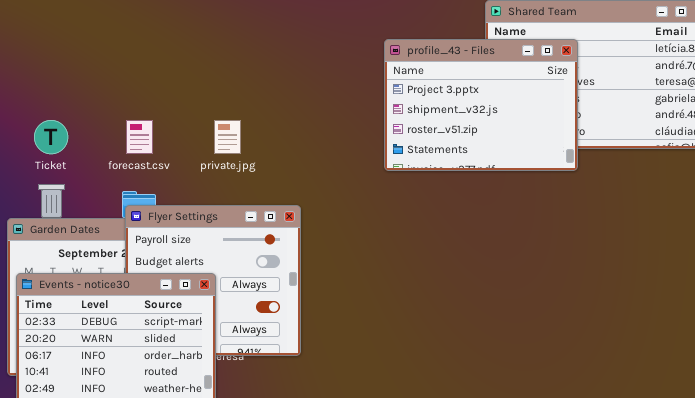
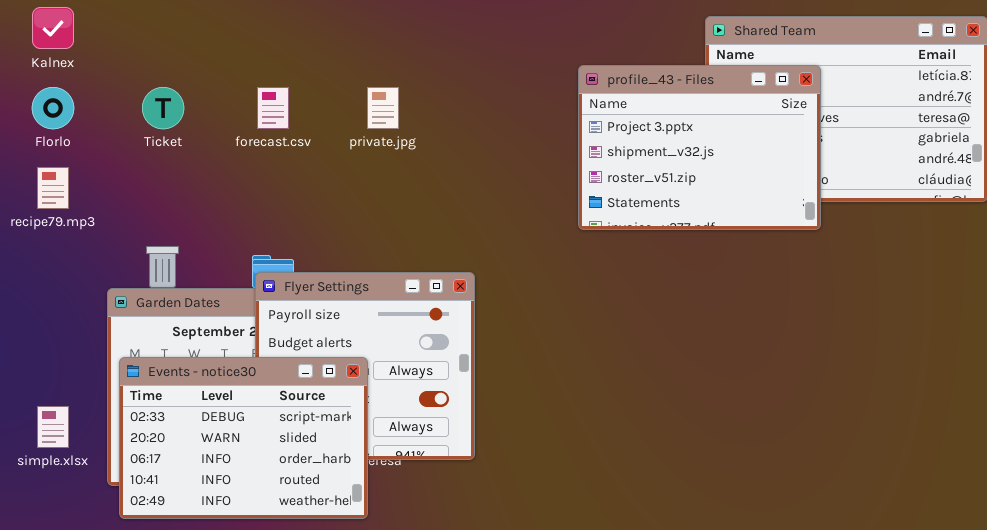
Ticket: [34,120,68,154] -> [142,87,184,129], moved
forecast.csv: [126,120,153,154] -> [257,87,289,129], moved
private.jpg: [214,120,241,154] -> [367,87,399,129], moved

